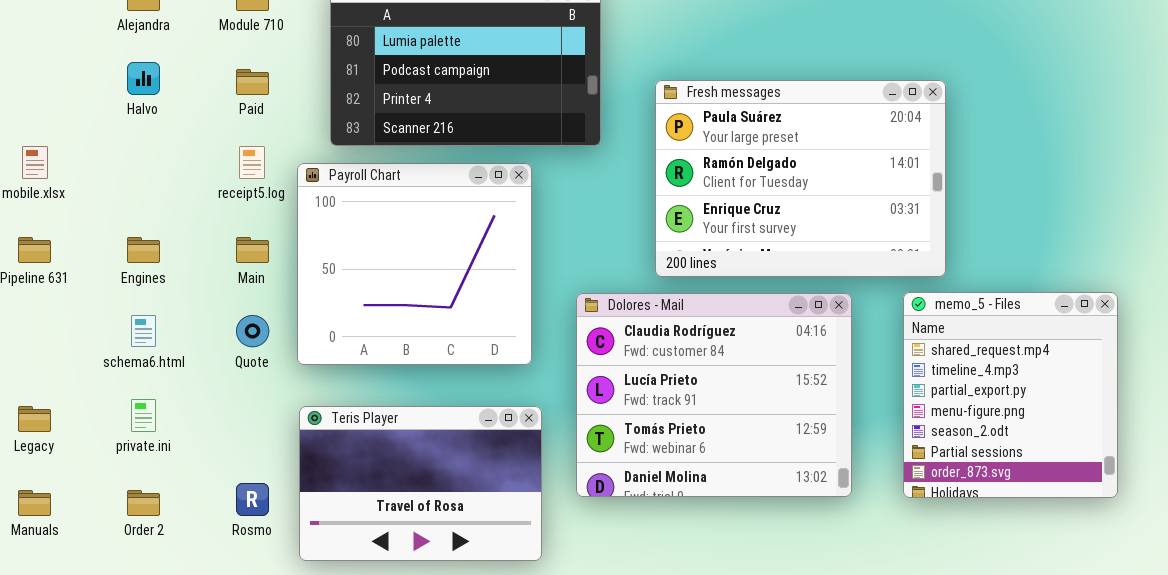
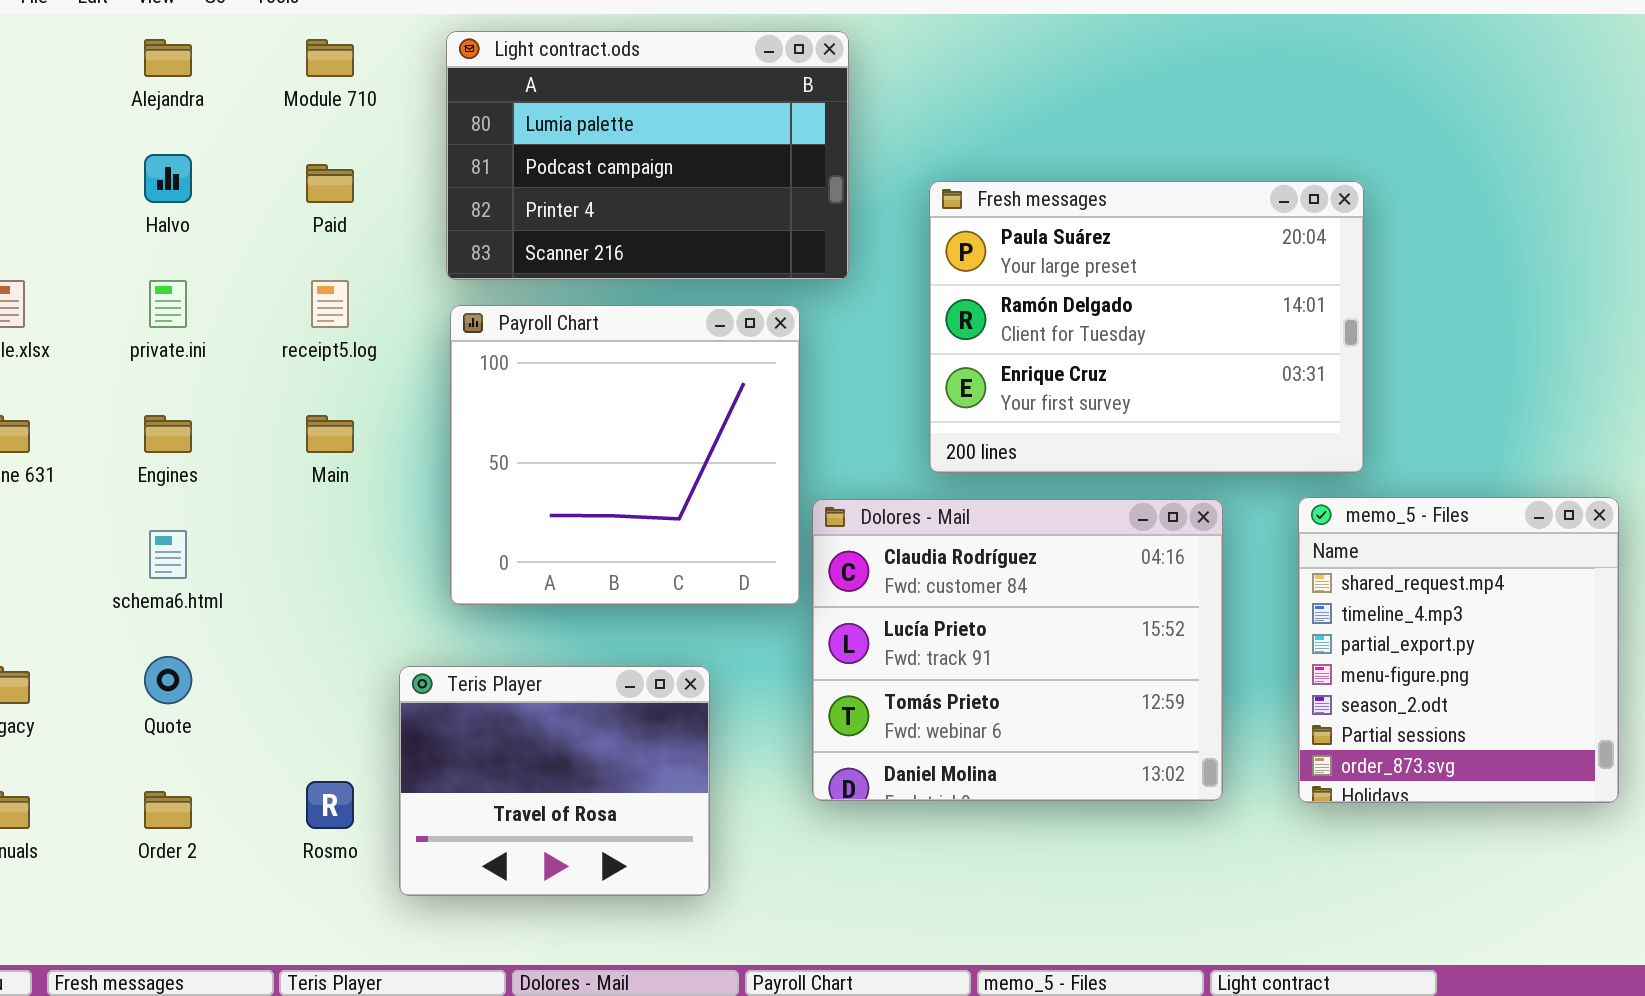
Payroll Chart: [297,163,532,365] -> [450,305,800,605], moved
Quote: [236,315,269,347] -> [144,656,192,704], moved
private.ini: [131,399,156,432] -> [149,280,187,328], moved
Teris Player: [299,406,542,561] -> [399,666,710,896], resized

